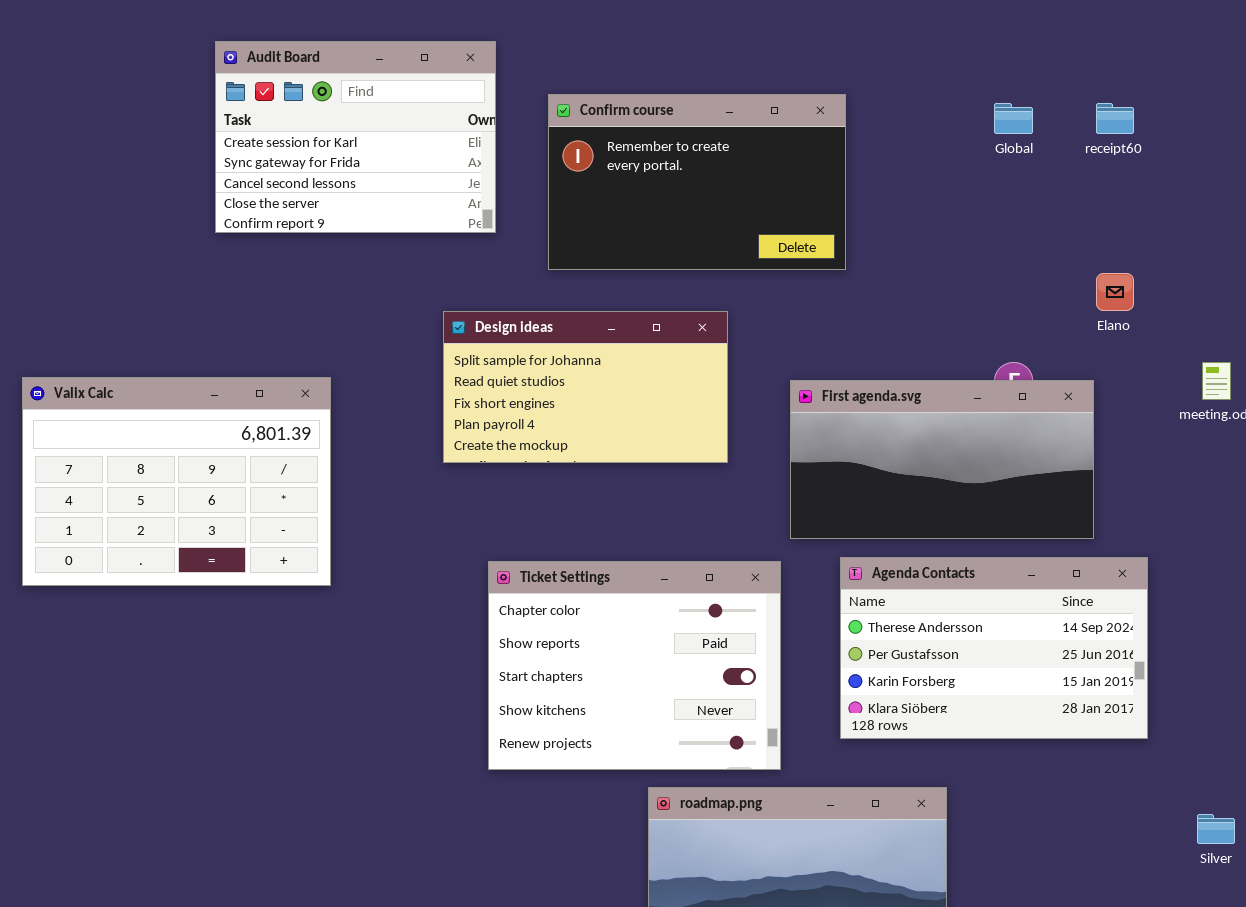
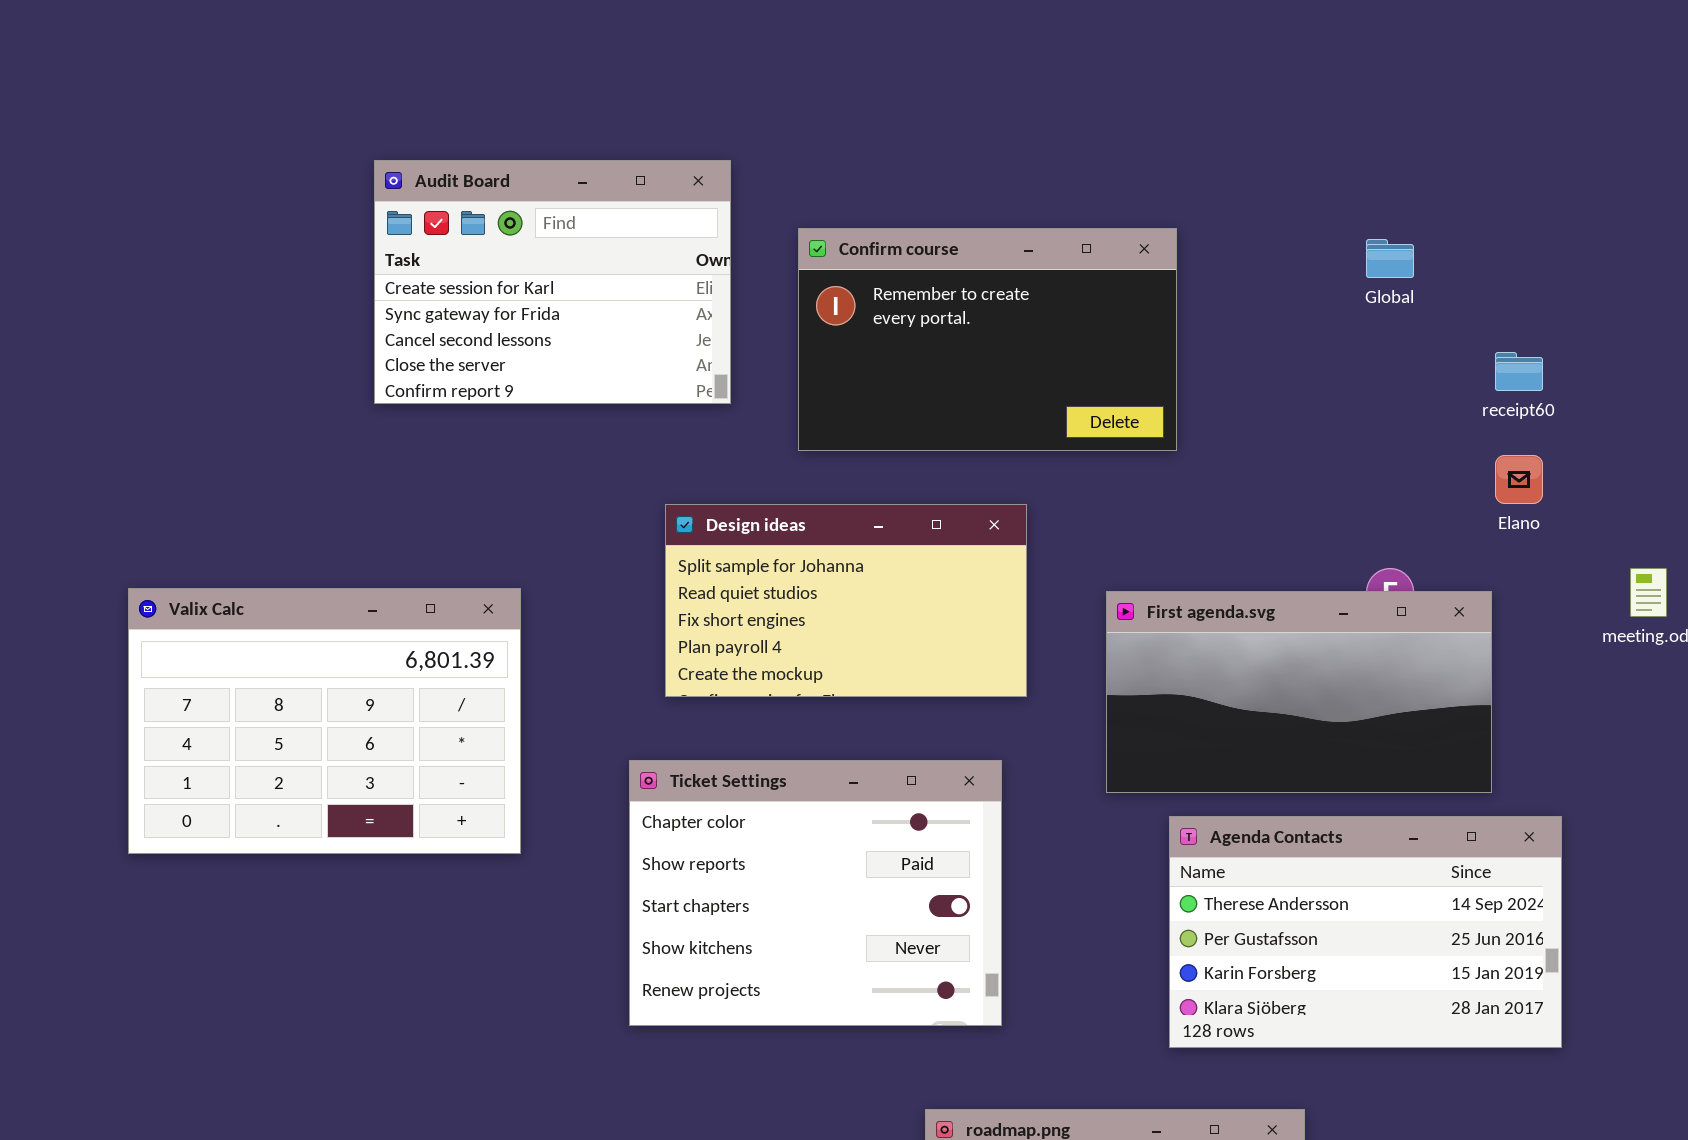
receipt60: [1096,103,1134,134] -> [1495,352,1543,391], moved
Ticket Settings: [488,561,781,770] -> [629,760,1002,1026], moved

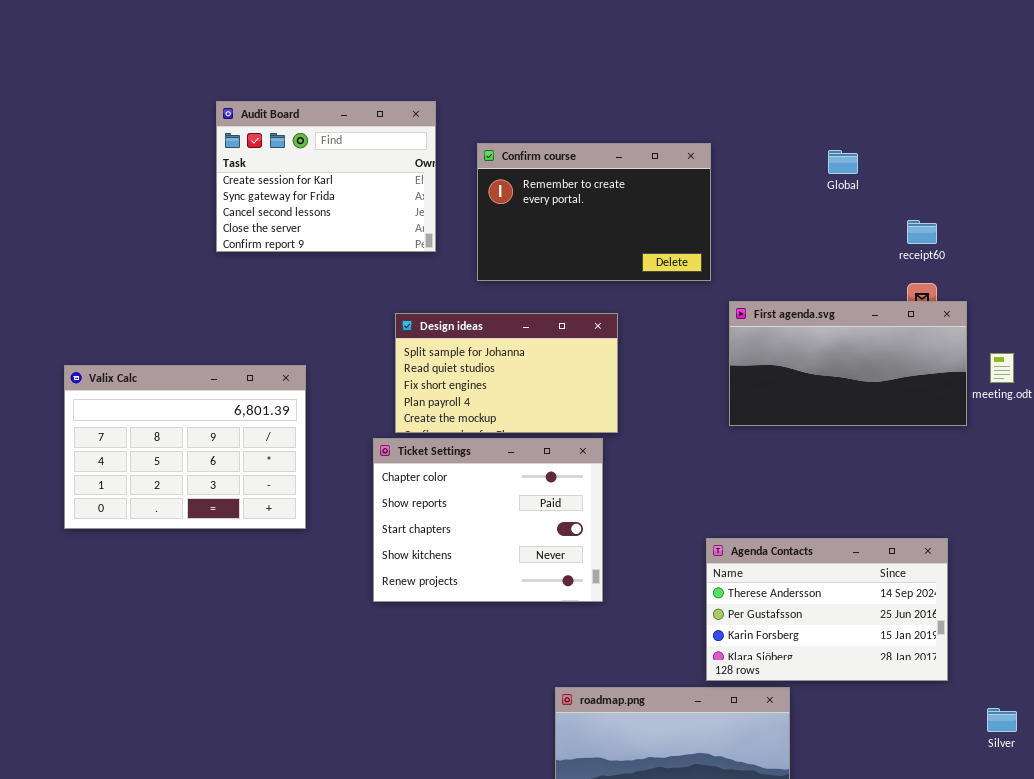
First agenda.svg: [1106,591,1492,793] -> [729,301,967,426], moved
Ticket Settings: [629,760,1002,1026] -> [373,438,603,602], moved
Agenda Contacts: [1169,816,1562,1048] -> [706,538,948,681], moved

